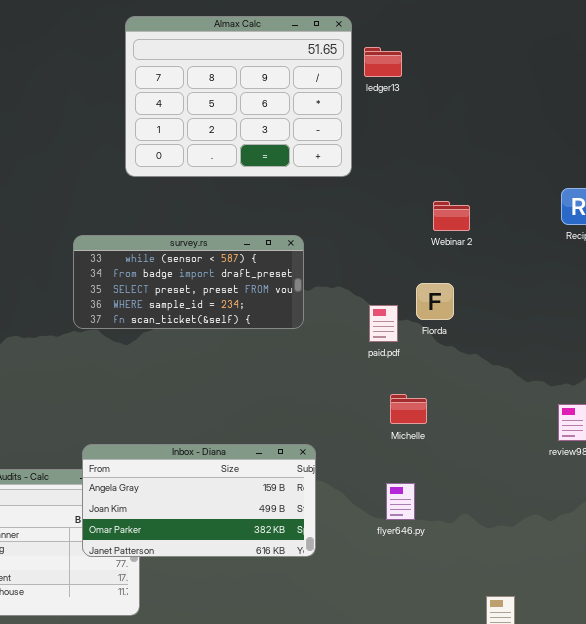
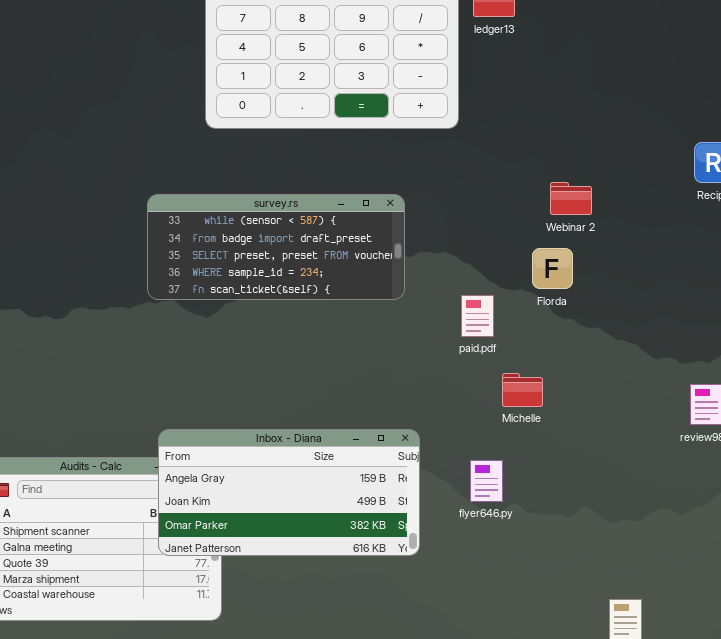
Webinar 2: [433,201,470,231] -> [550,182,592,215], moved
paid.pdf: [369,305,398,342] -> [461,295,494,337], moved
flyer646.py: [386,483,415,520] -> [470,460,503,502], moved

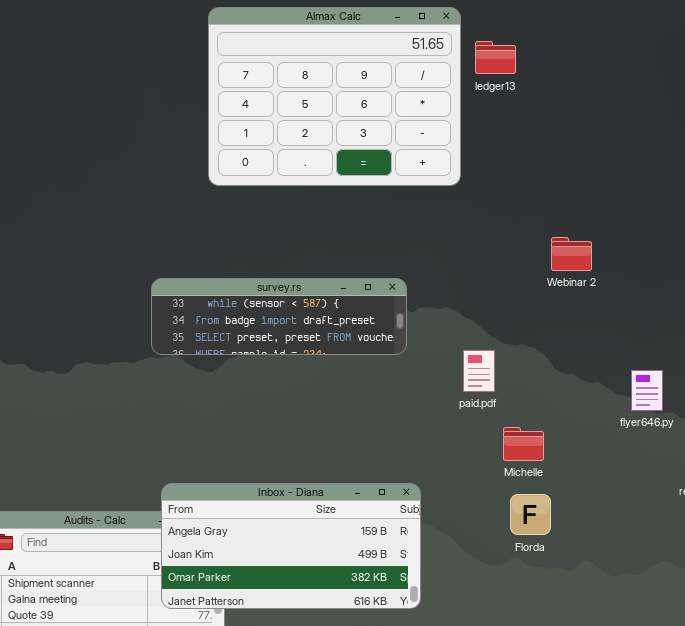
survey.rs: [147,194,405,300] -> [151,278,407,355], resized
Florda: [532,248,573,289] -> [510,494,551,535], moved
flyer646.py: [470,460,503,502] -> [631,370,663,411], moved

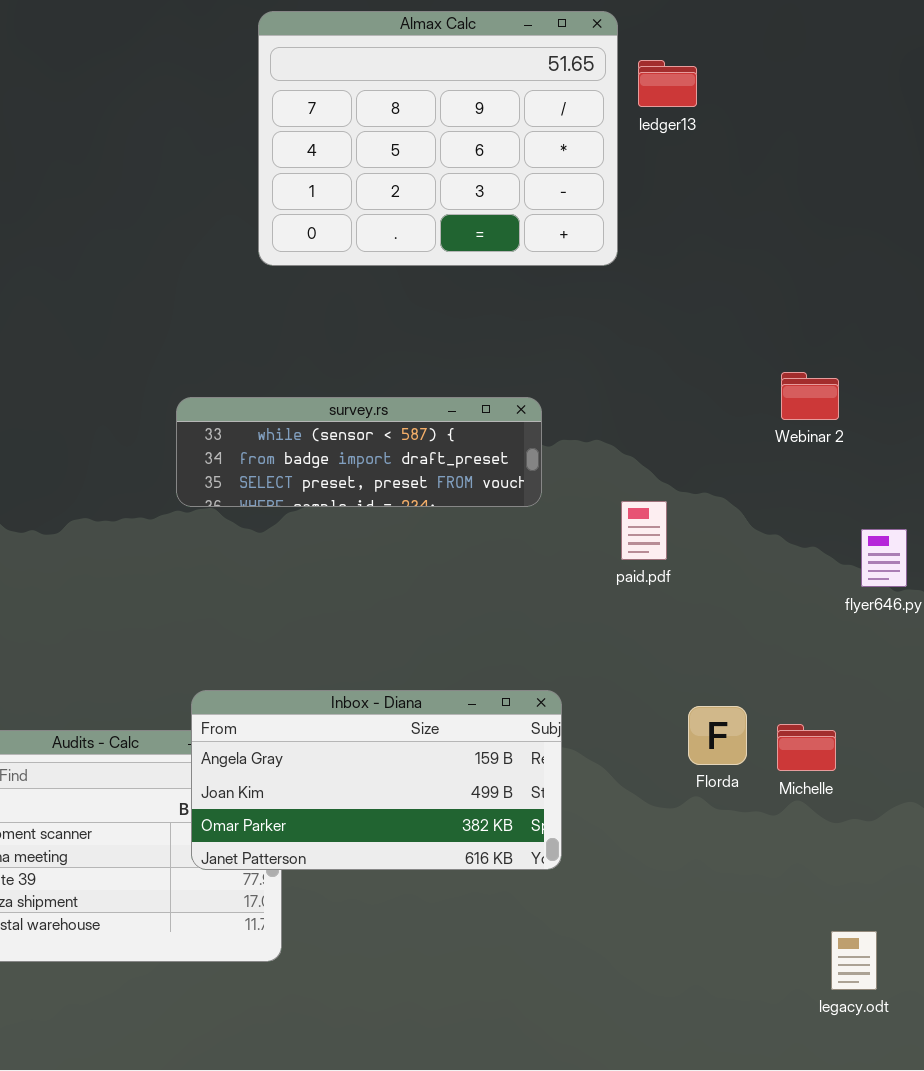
Webinar 2: [551,237,592,271] -> [781,372,839,420], moved
Michelle: [503,427,544,461] -> [777,724,836,771], moved

